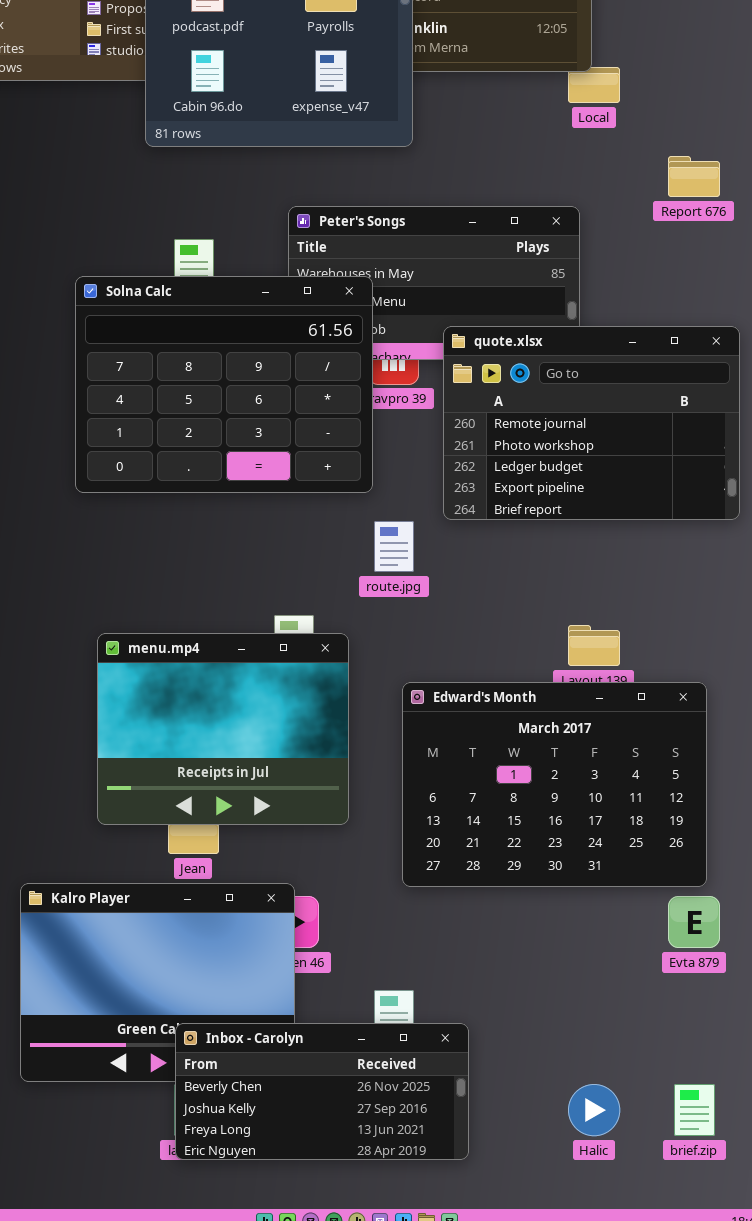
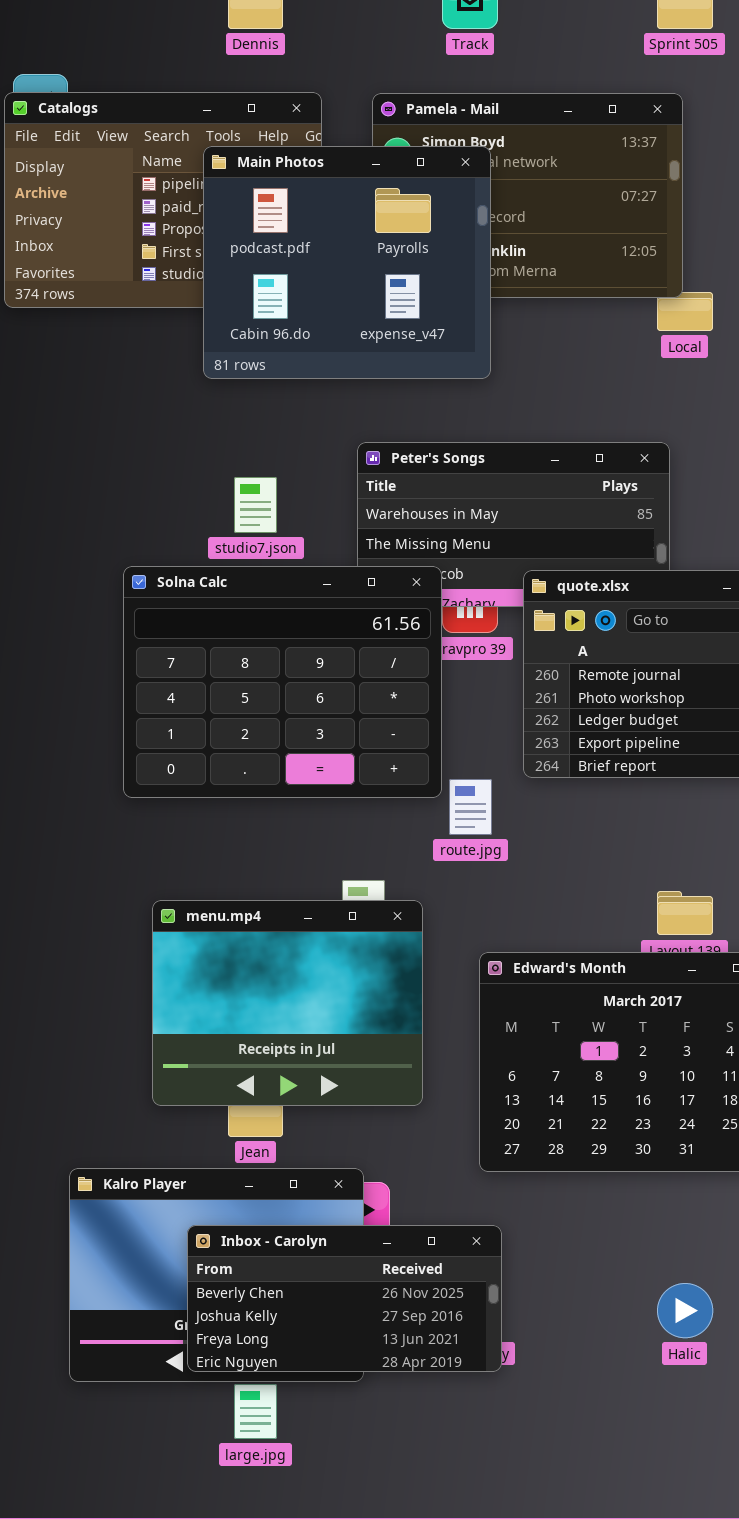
Solna Calc: [75,276,373,493] -> [123,566,442,798], moved
Inbox - Carolyn: [175,1023,469,1160] -> [187,1225,502,1372], moved
Halic: [568,1084,620,1136] -> [657,1283,713,1338], moved

